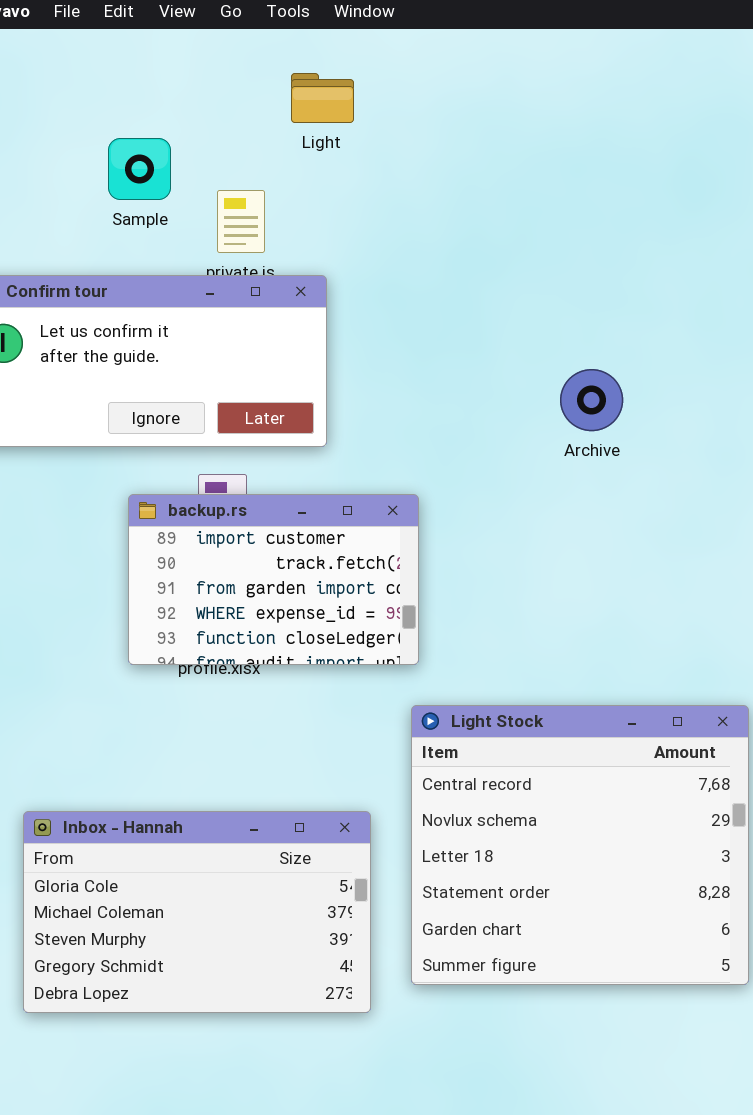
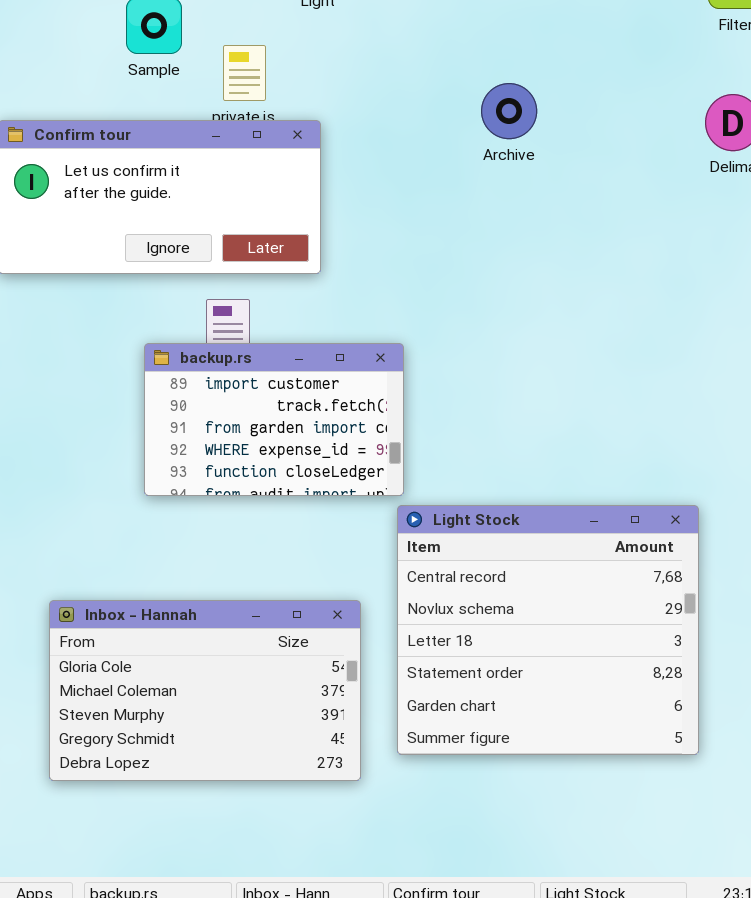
Archive: [560,369,623,431] -> [481,83,537,139], moved
backup.rs: [128,494,419,665] -> [144,343,404,496], moved

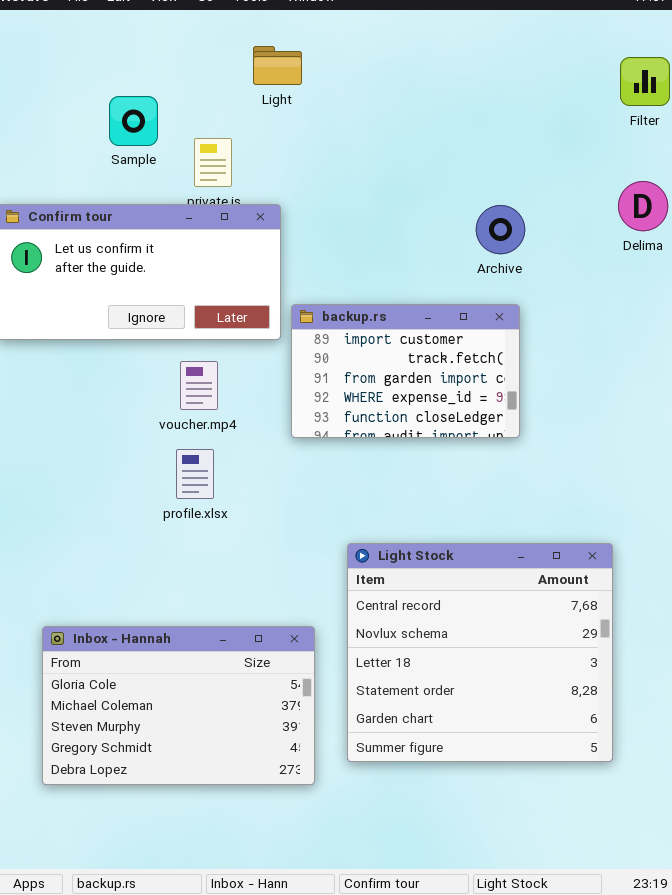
Archive: [481,83,537,139] -> [476,205,525,254], moved
backup.rs: [144,343,404,496] -> [291,304,520,438], moved

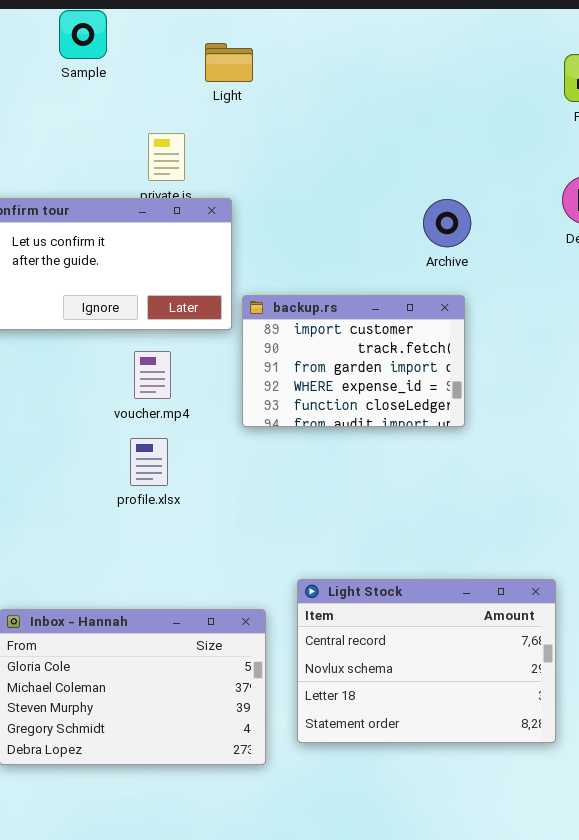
Sample: [109,96,158,146] -> [59,10,107,59], moved
Light Stock: [347,543,613,762] -> [297,579,556,743], resized

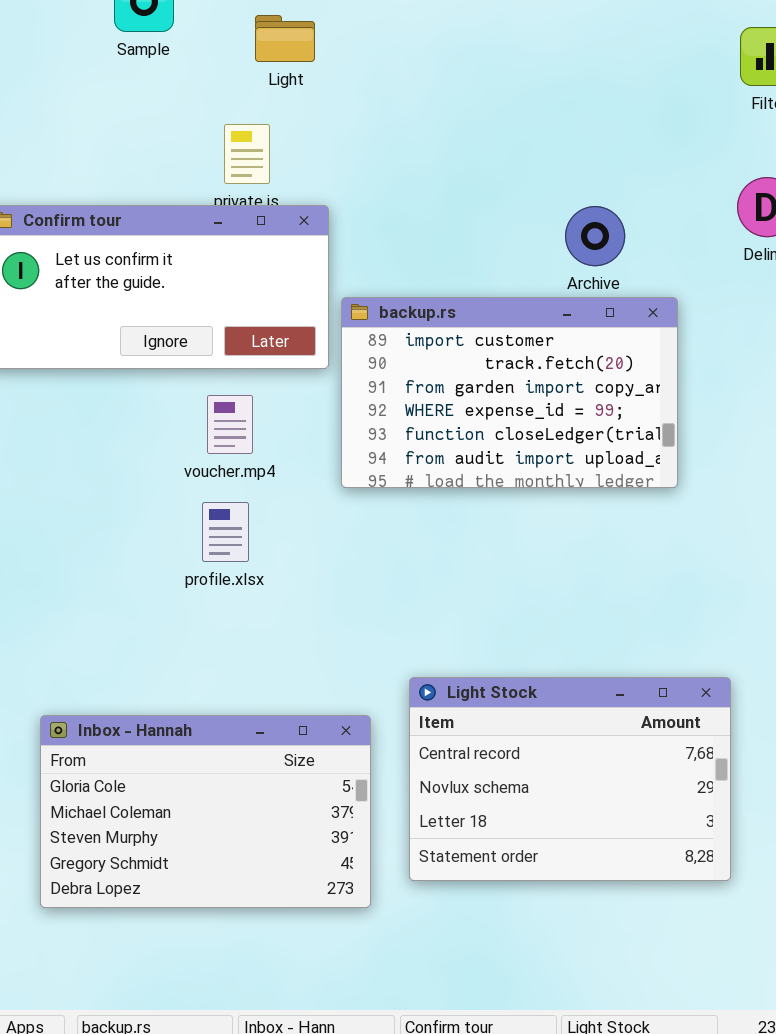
Light: [205,43,253,82] -> [255,15,315,62], moved
backup.rs: [242,295,465,427] -> [341,297,678,488], resized

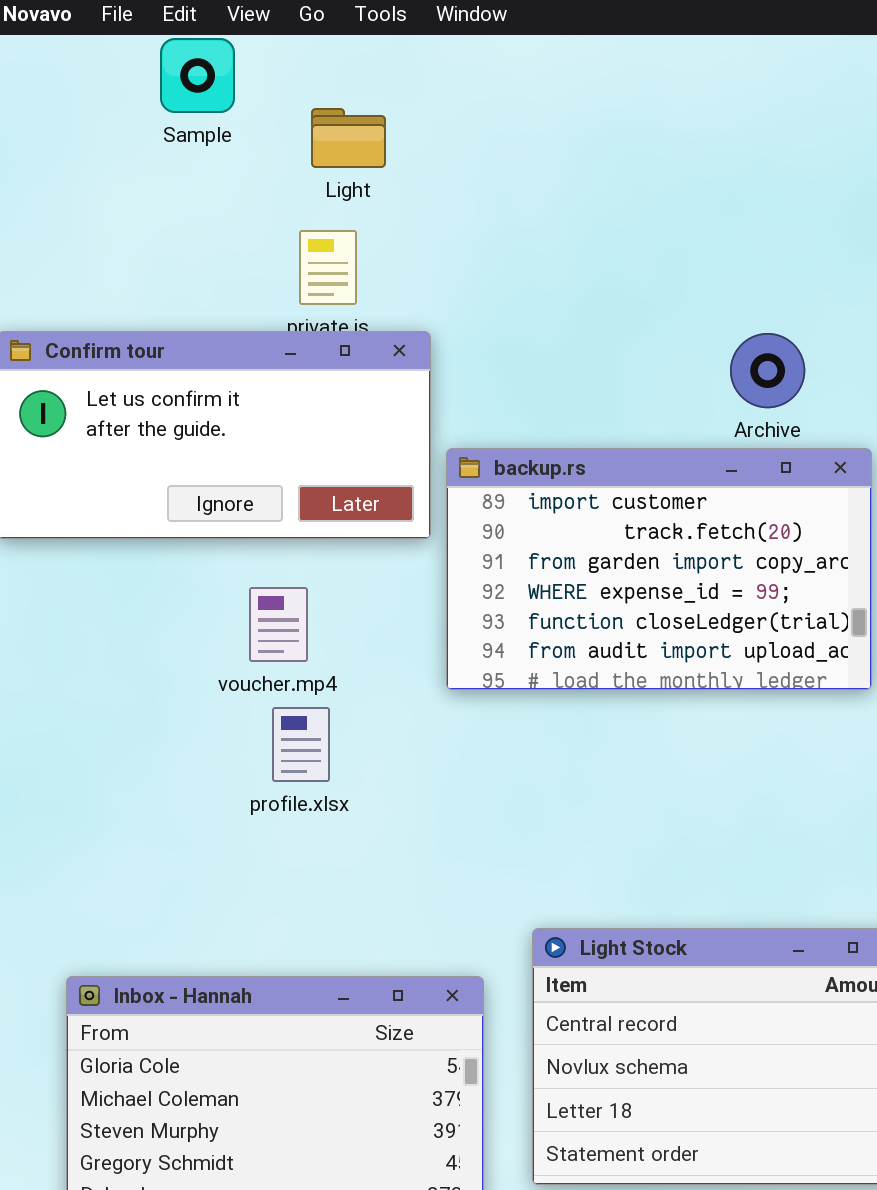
Light: [255,15,315,62] -> [311,108,386,168], moved
voucher.mp4: [207,395,253,454] -> [249,587,308,662], moved

